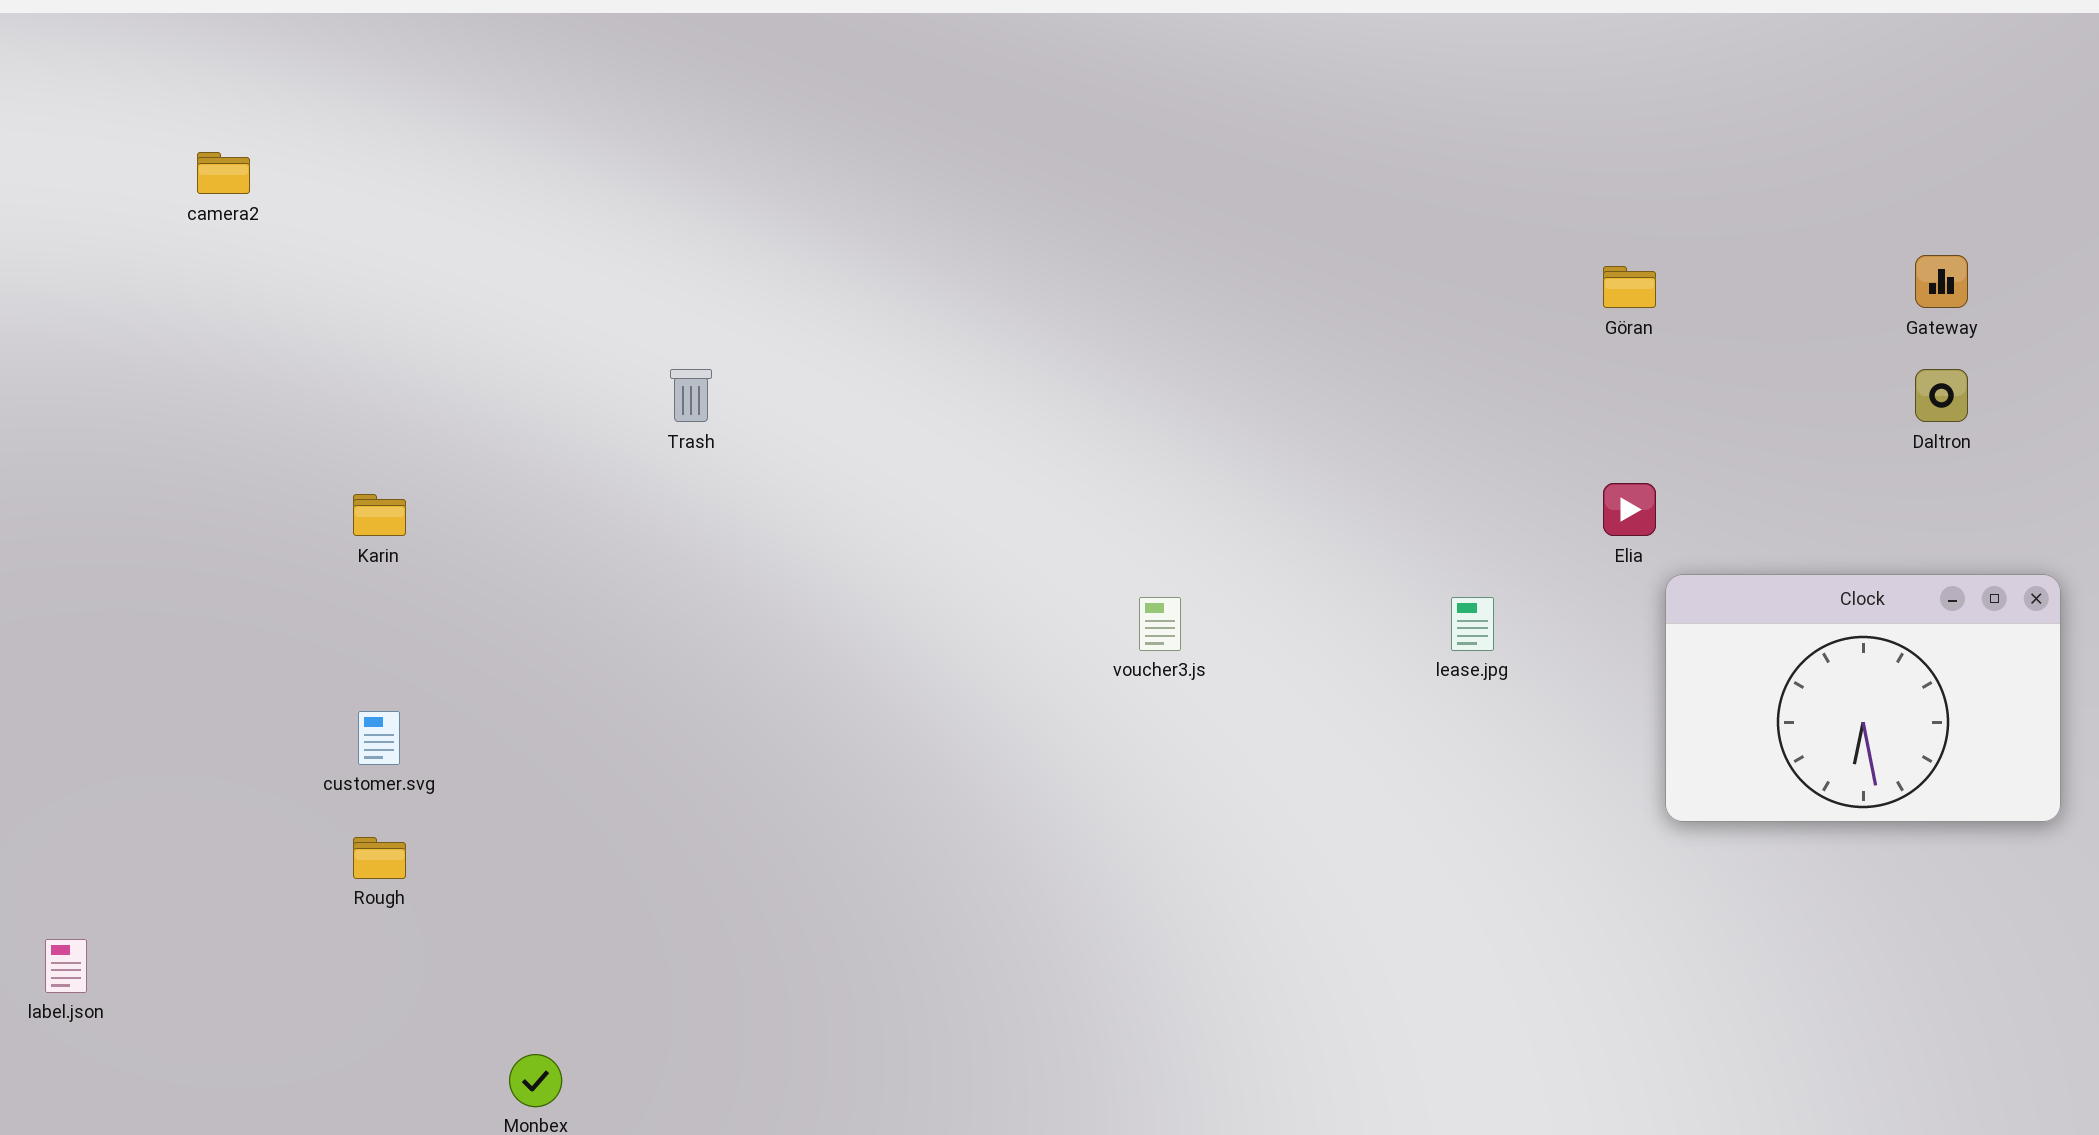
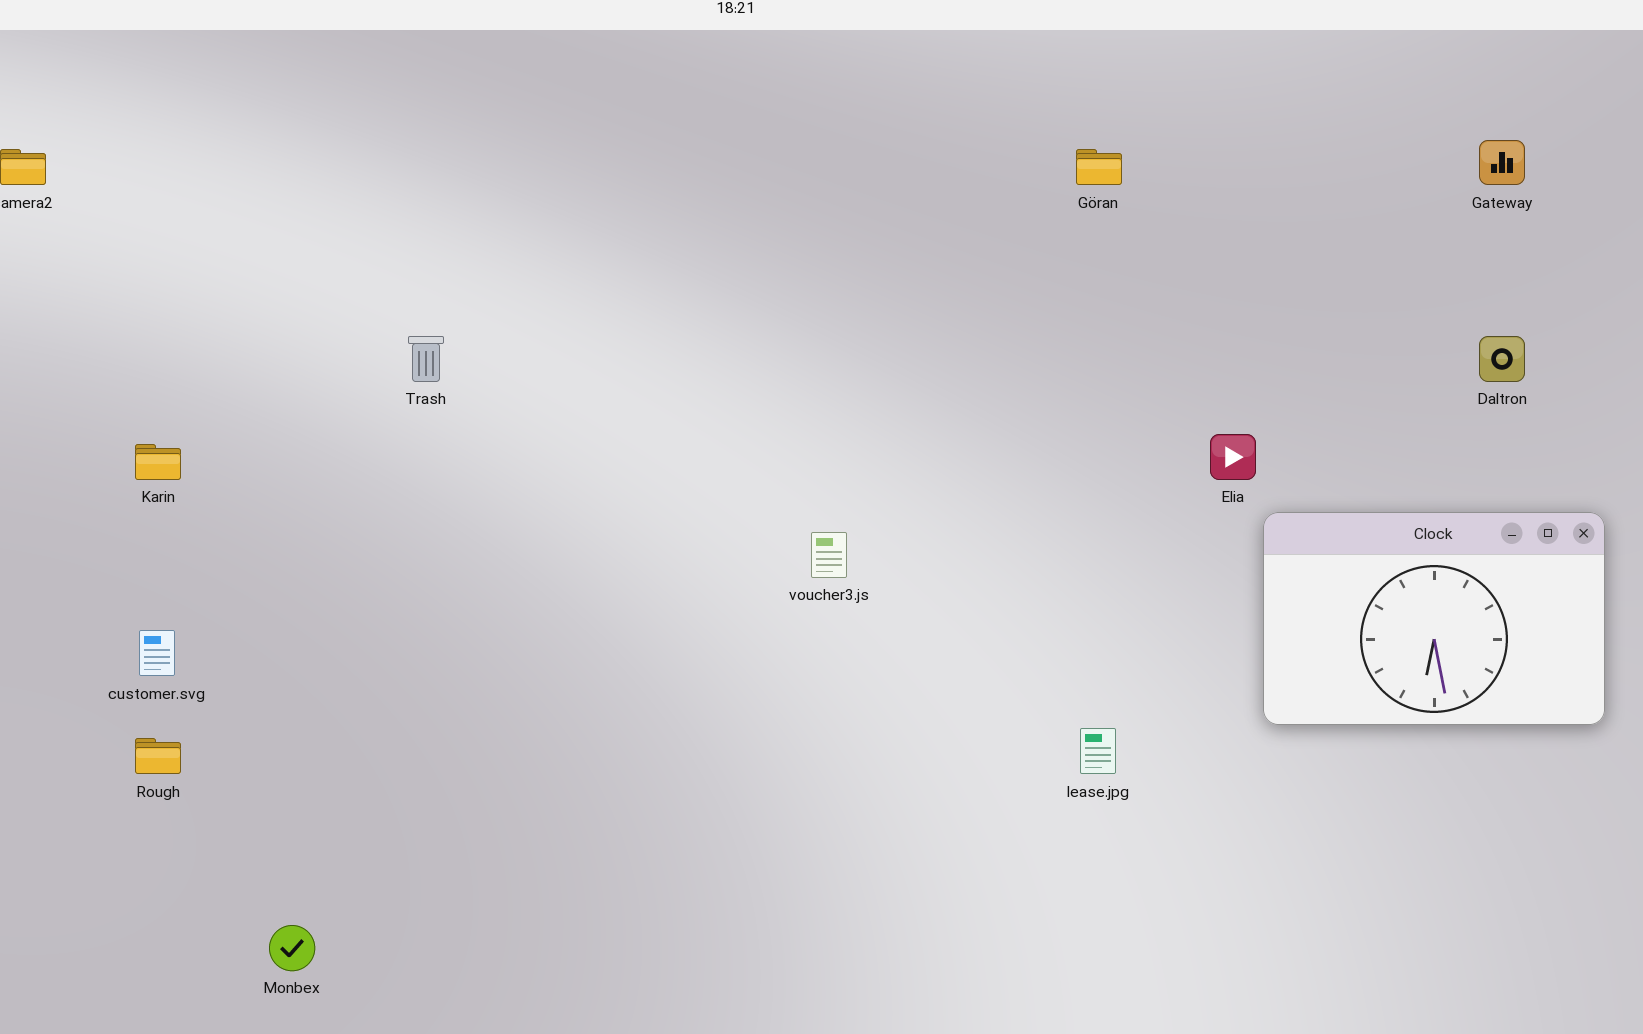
Gateway: [1915,255,1968,308] -> [1479,140,1525,185], moved
Göran: [1603,266,1656,308] -> [1076,149,1122,185], moved
lease.jpg: [1451,597,1494,651] -> [1080,728,1116,774], moved

